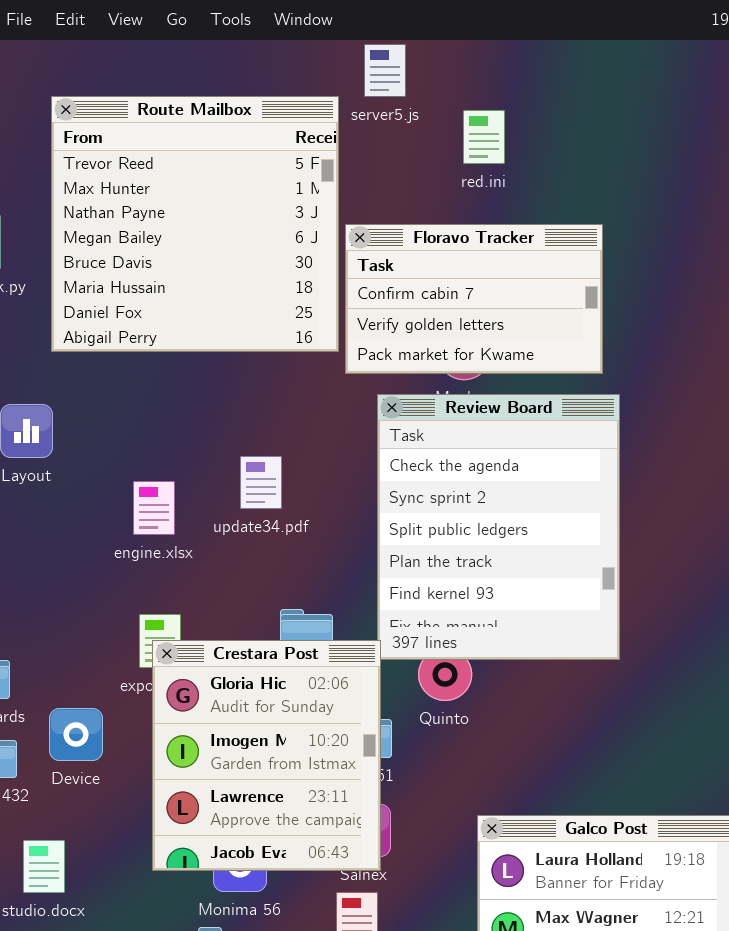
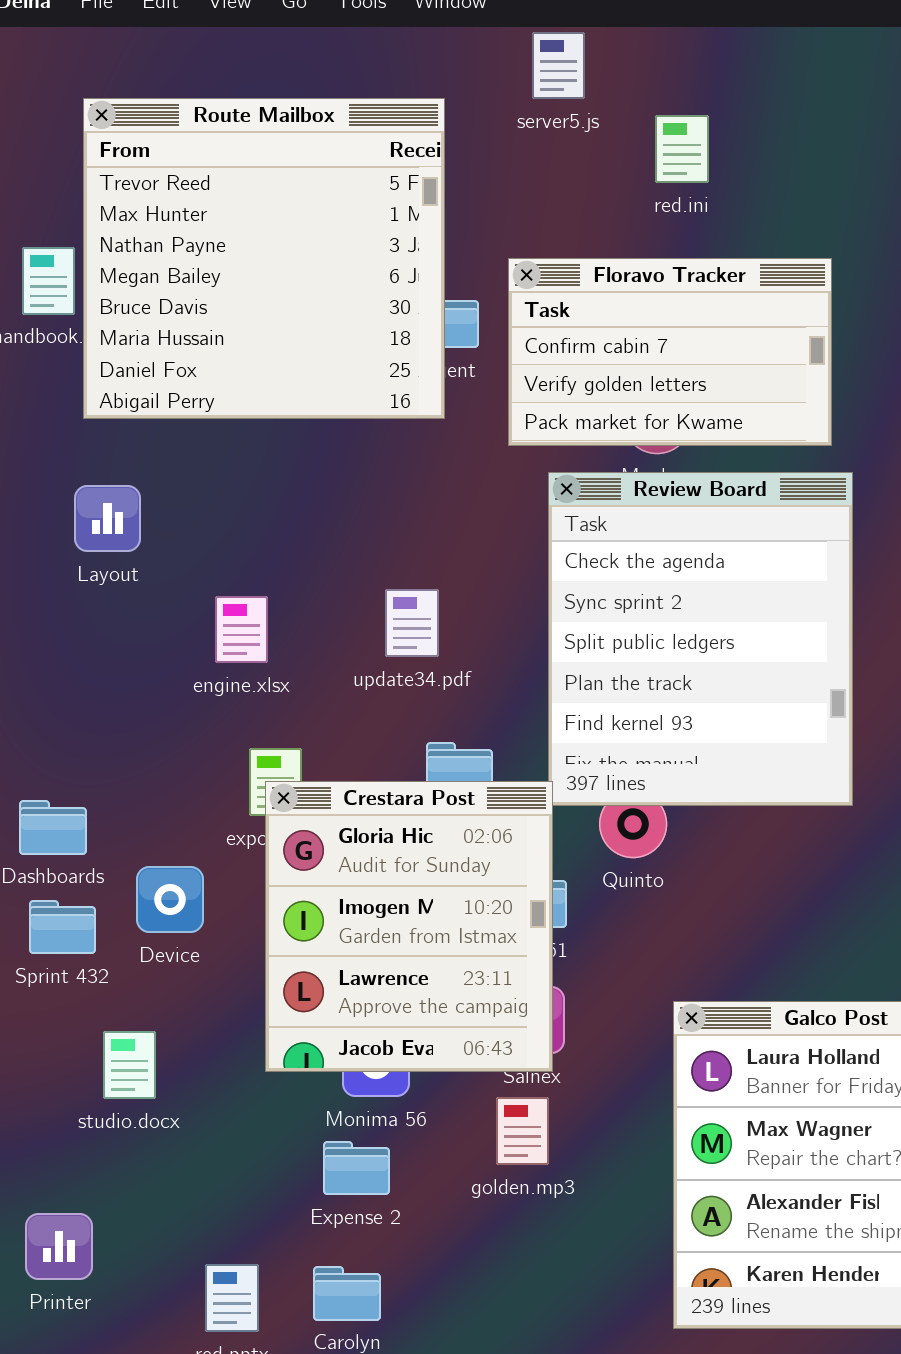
Route Mailbox: [51,96,339,352] -> [83,98,445,419], moved
update34.pdf: [240,456,282,509] -> [385,589,439,657], moved
engine.xlsx: [133,481,175,535] -> [215,596,268,663], moved

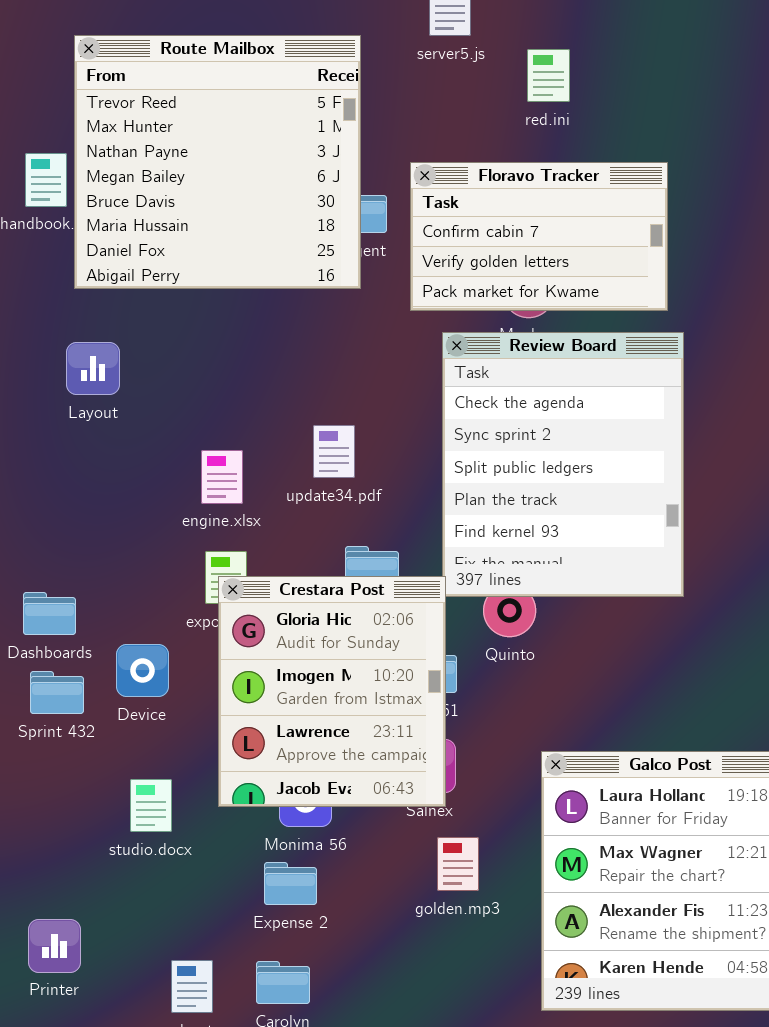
engine.xlsx: [215,596,268,663] -> [201,450,243,504], moved
studio.docx: [103,1031,156,1099] -> [130,779,172,832], moved
golden.mp3: [496,1097,549,1165] -> [437,837,479,891], moved

